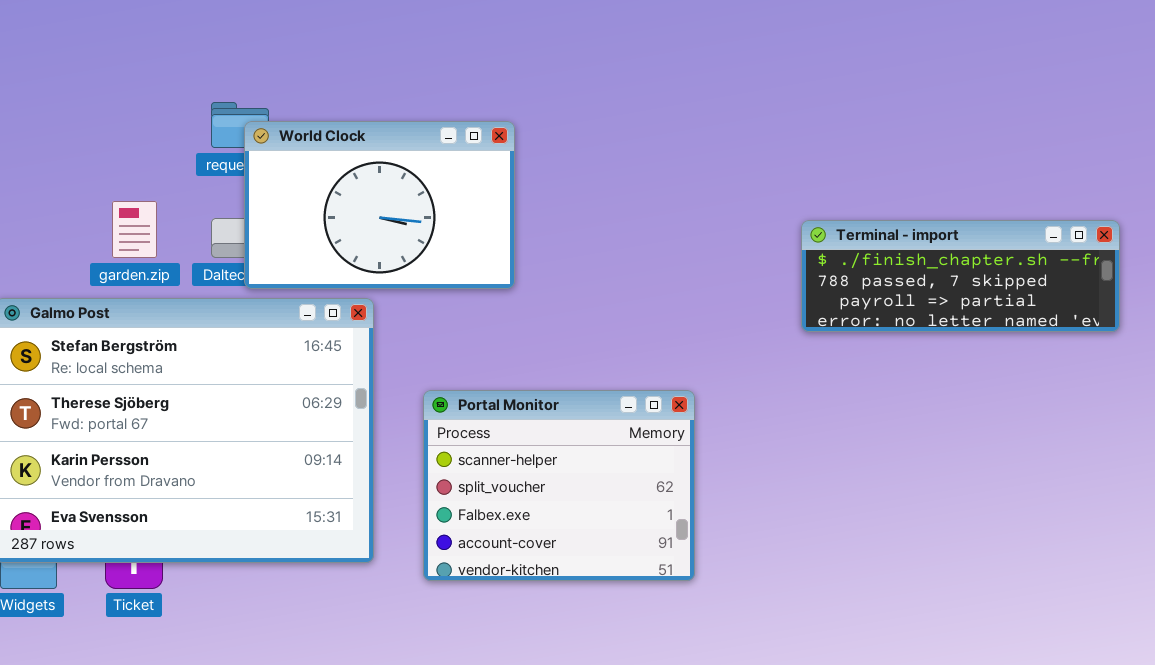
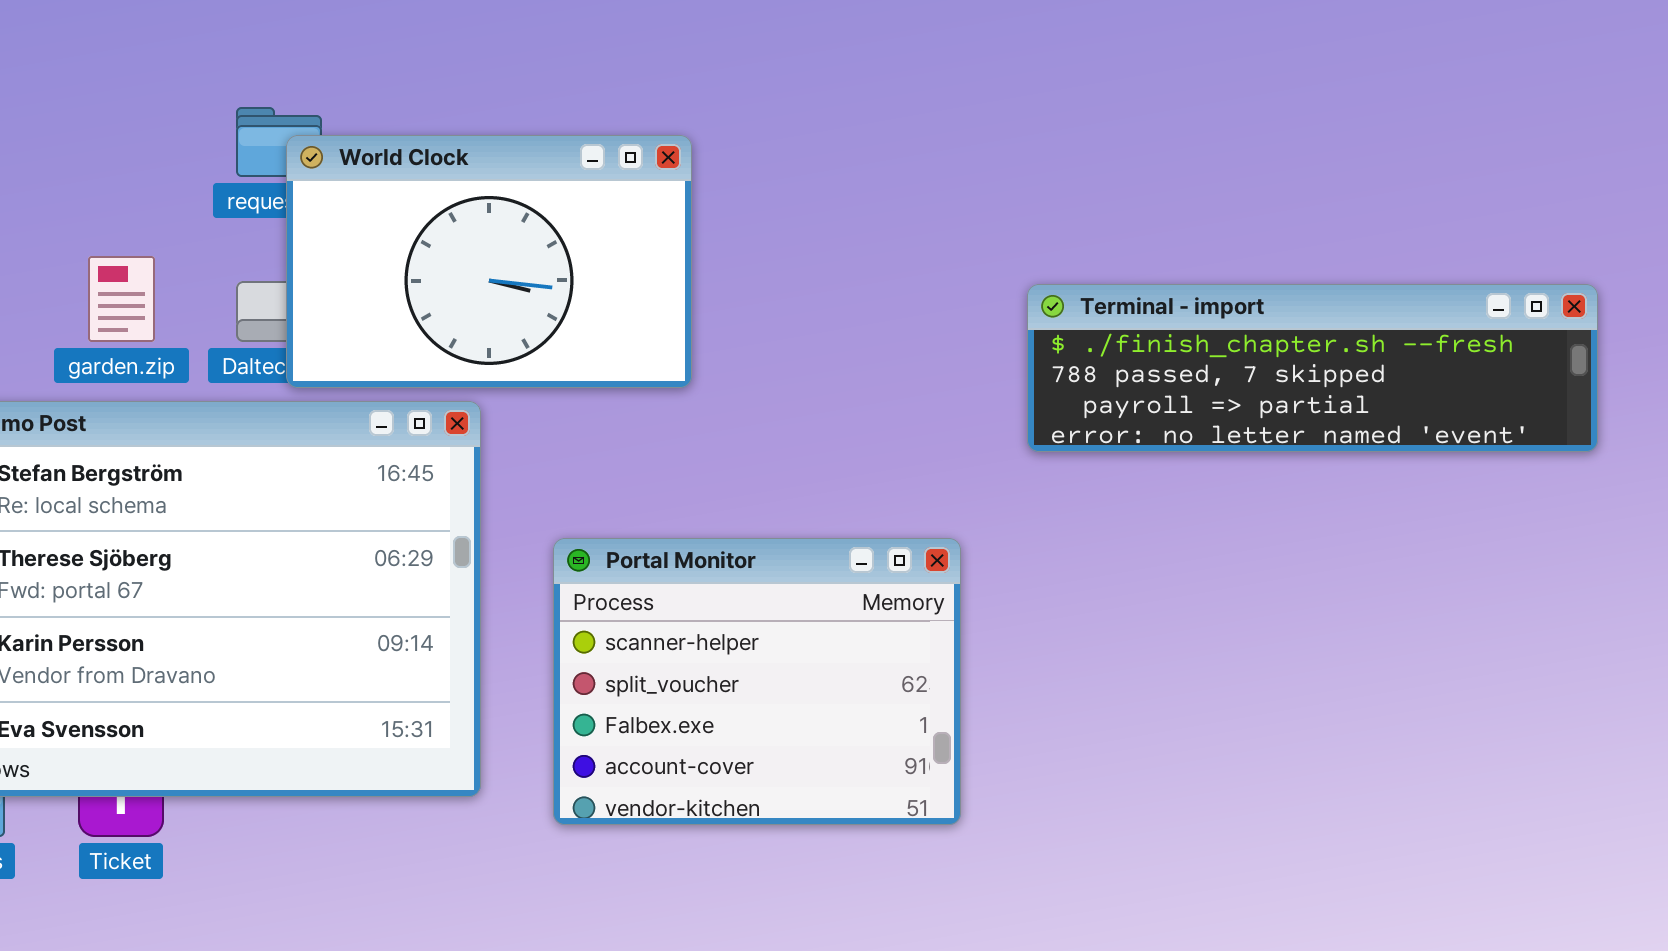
Terminal - import: [801,220,1120,332] -> [1027,284,1598,452], resized

